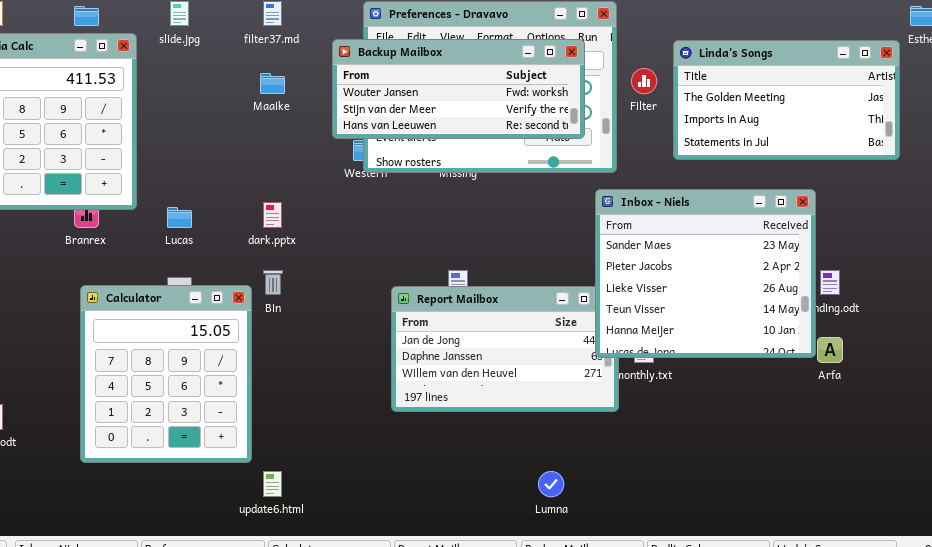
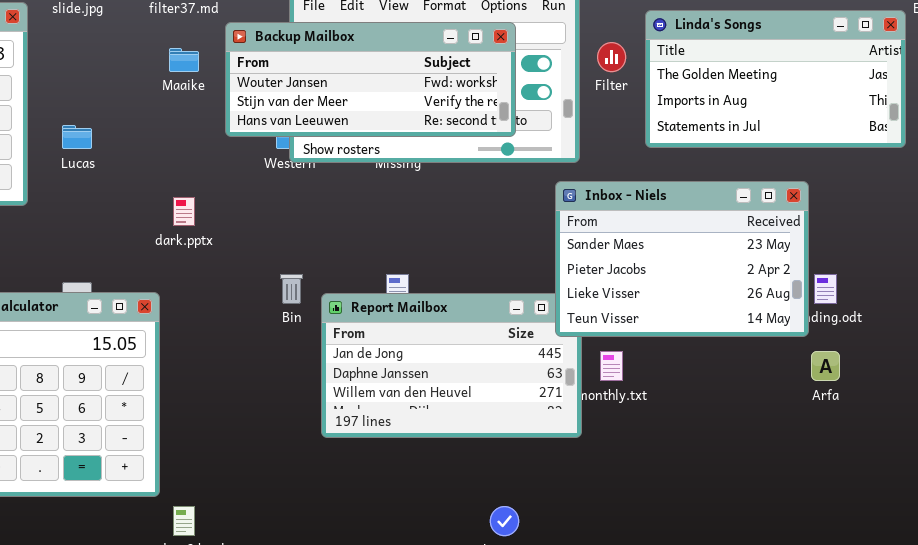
Backup Mailbox: [332,39,585,139] -> [225,22,516,137], moved
Inbox - Niels: [595,189,816,358] -> [555,181,809,337], resized
Lucas: [167,207,192,228] -> [62,125,92,149], moved
Bin: [263,270,283,295] -> [280,274,303,304], moved

